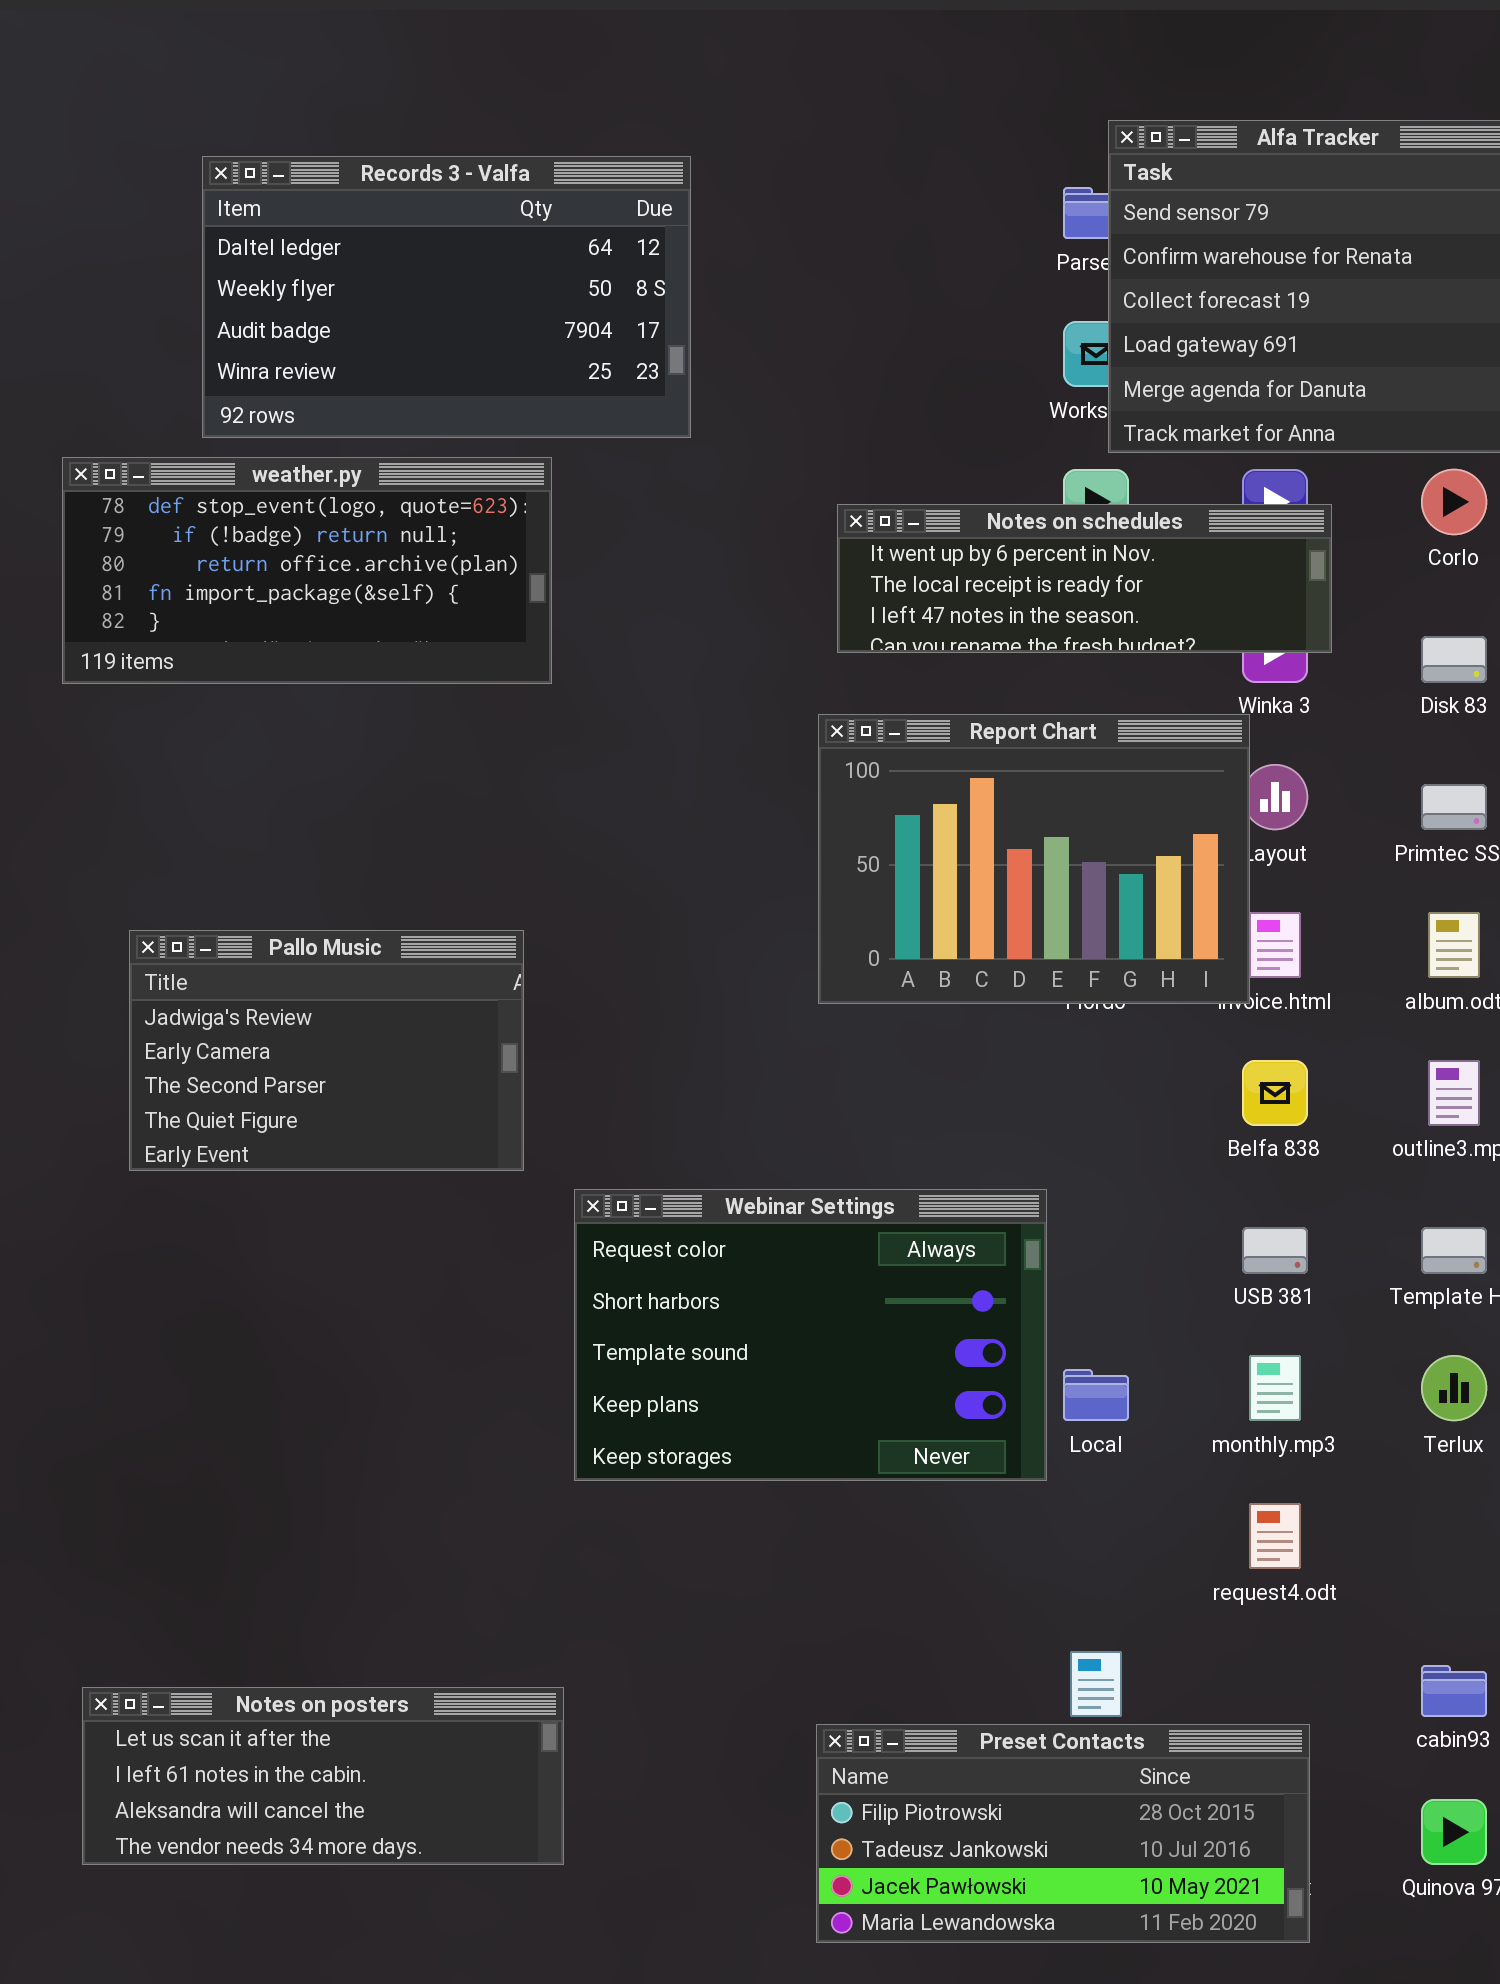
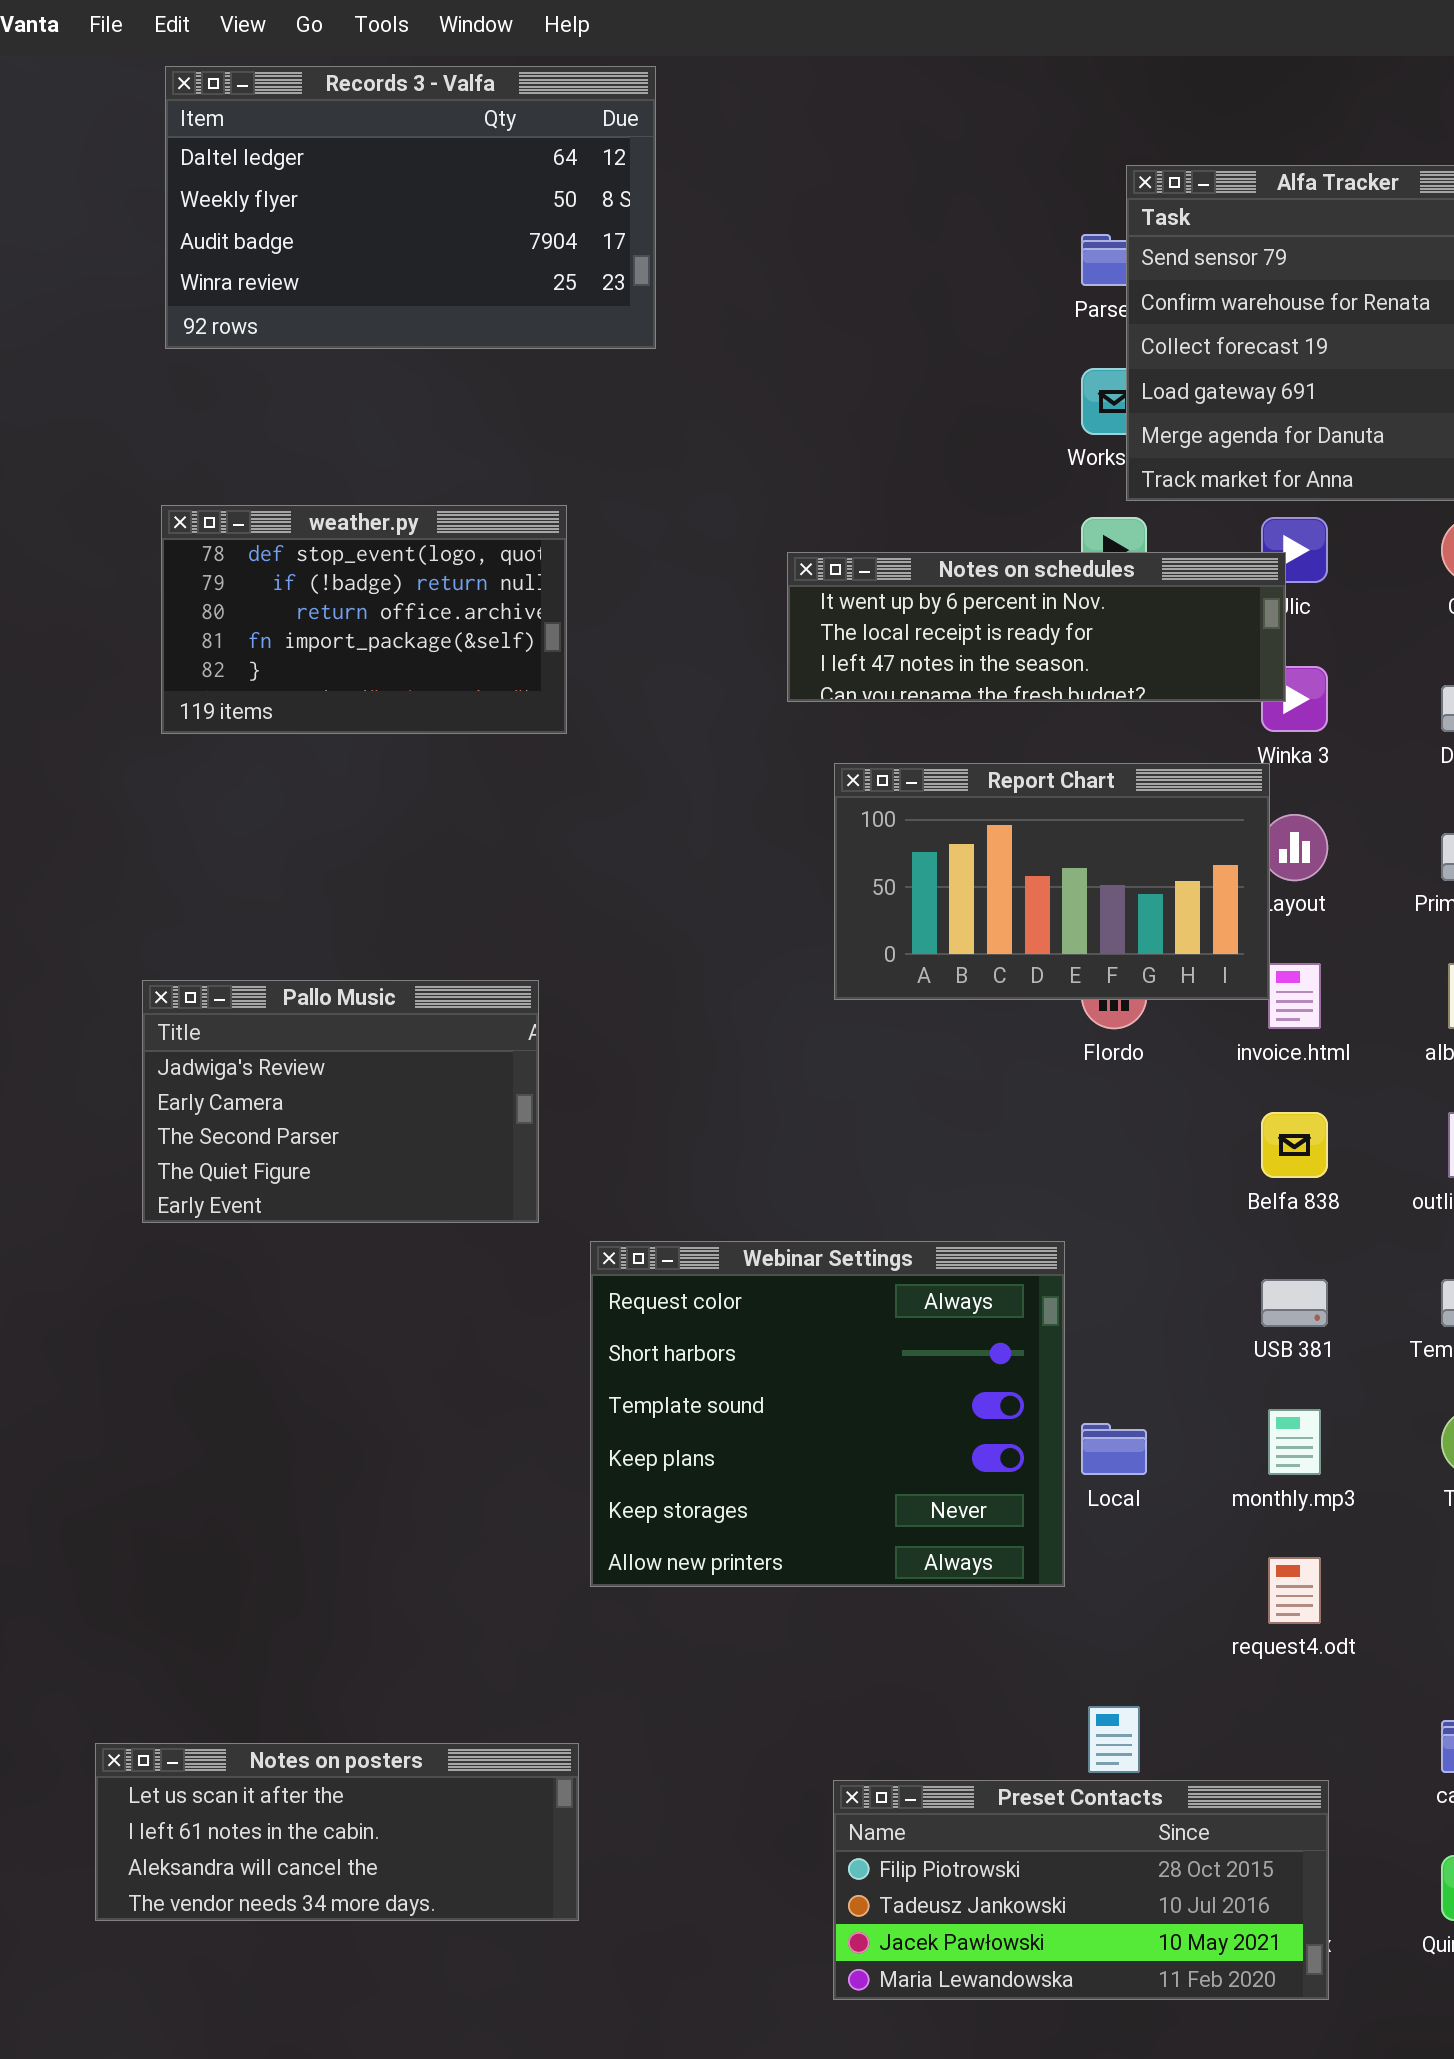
Records 3 - Valfa: [202,156,691,438] -> [165,66,656,349], moved
weather.py: [62,457,552,684] -> [161,505,567,734], resized
Notes on schedules: [837,504,1332,653] -> [787,552,1286,702], moved
Report Chart: [818,714,1250,1004] -> [834,763,1270,1000], resized
Webinar Settings: [574,1189,1047,1481] -> [590,1241,1065,1587], resized

